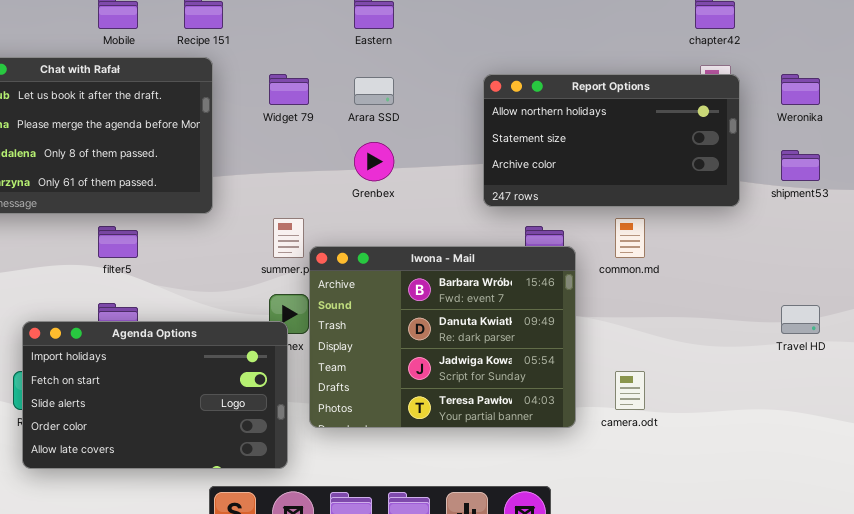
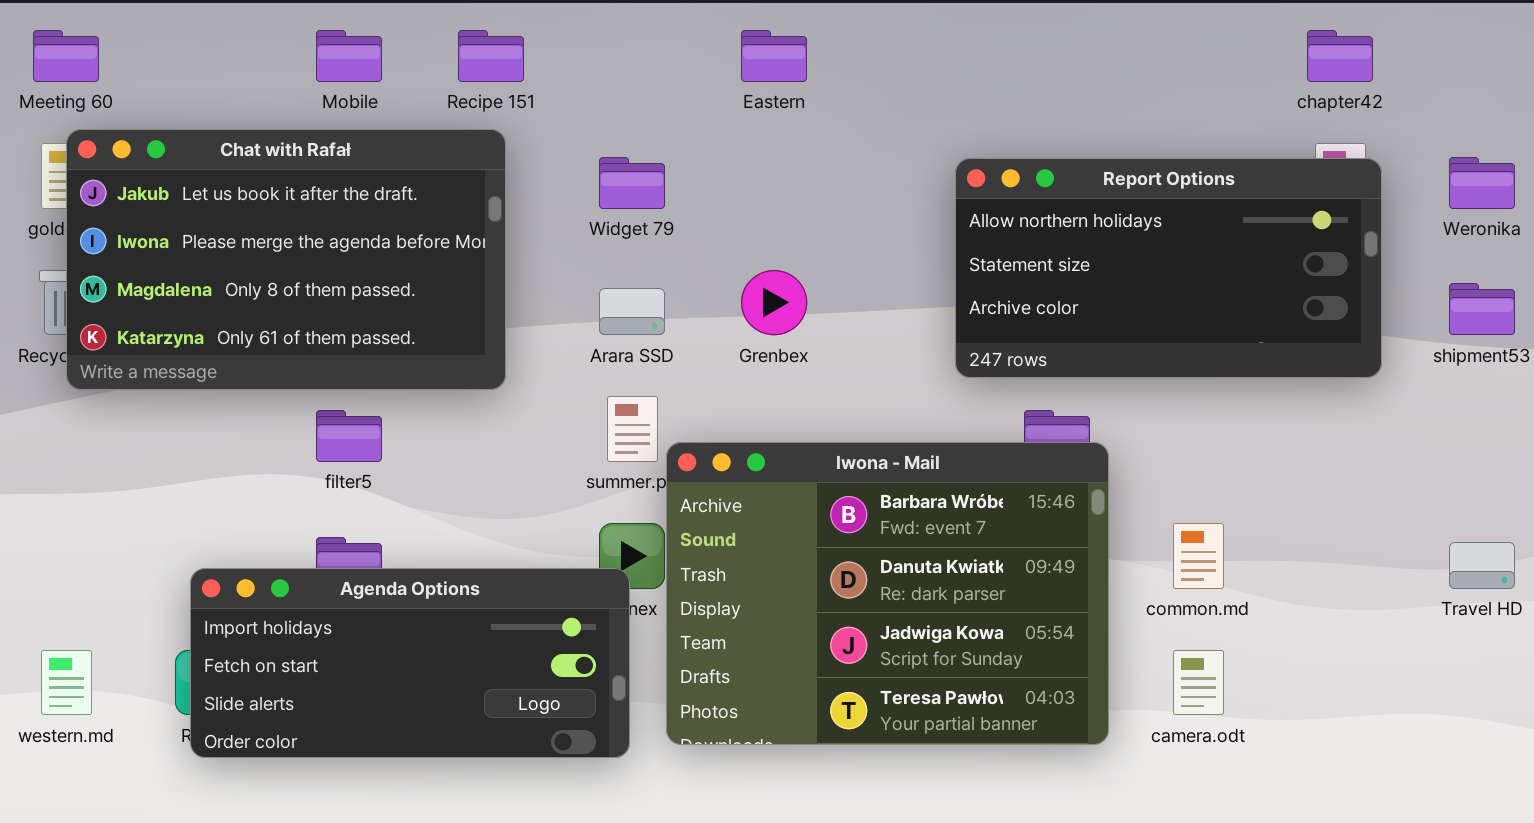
Arara SSD: [354,77,394,105] -> [599,288,665,335], moved
common.md: [615,218,645,258] -> [1173,523,1224,589], moved
Agenda Options: [22,321,288,469] -> [190,568,630,758], resized

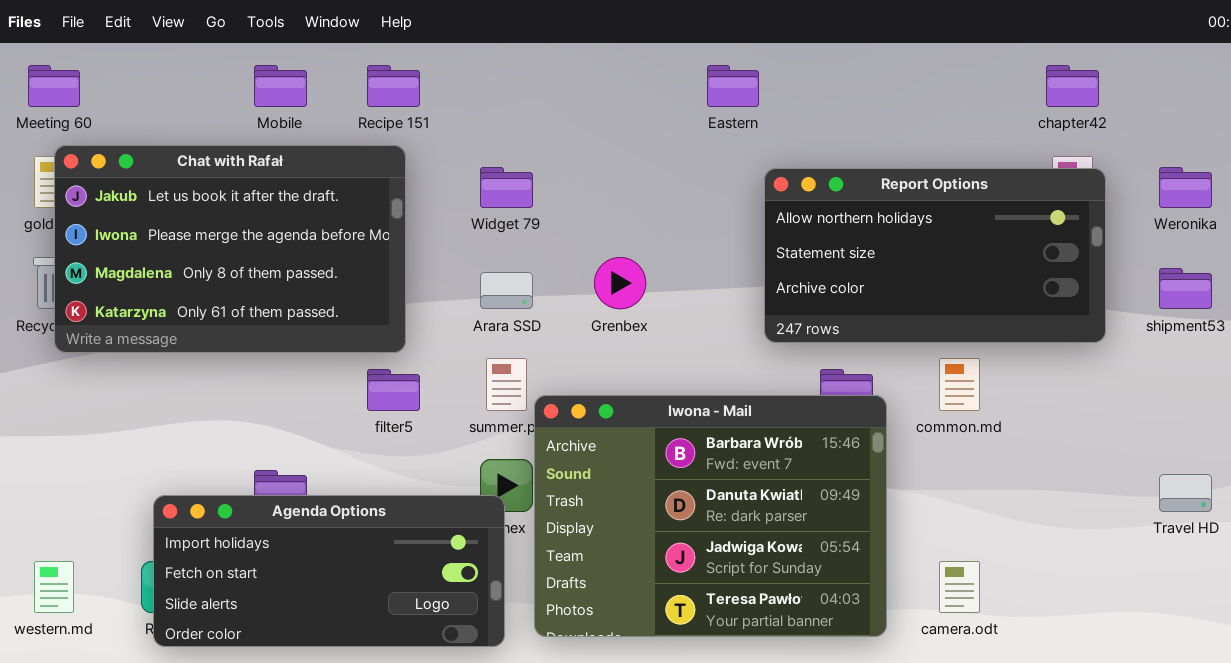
Eastern: [741,30,807,82] -> [707,65,759,107], moved
filter5: [316,410,382,462] -> [367,369,420,411], moved
common.md: [1173,523,1224,589] -> [939,358,980,411], moved

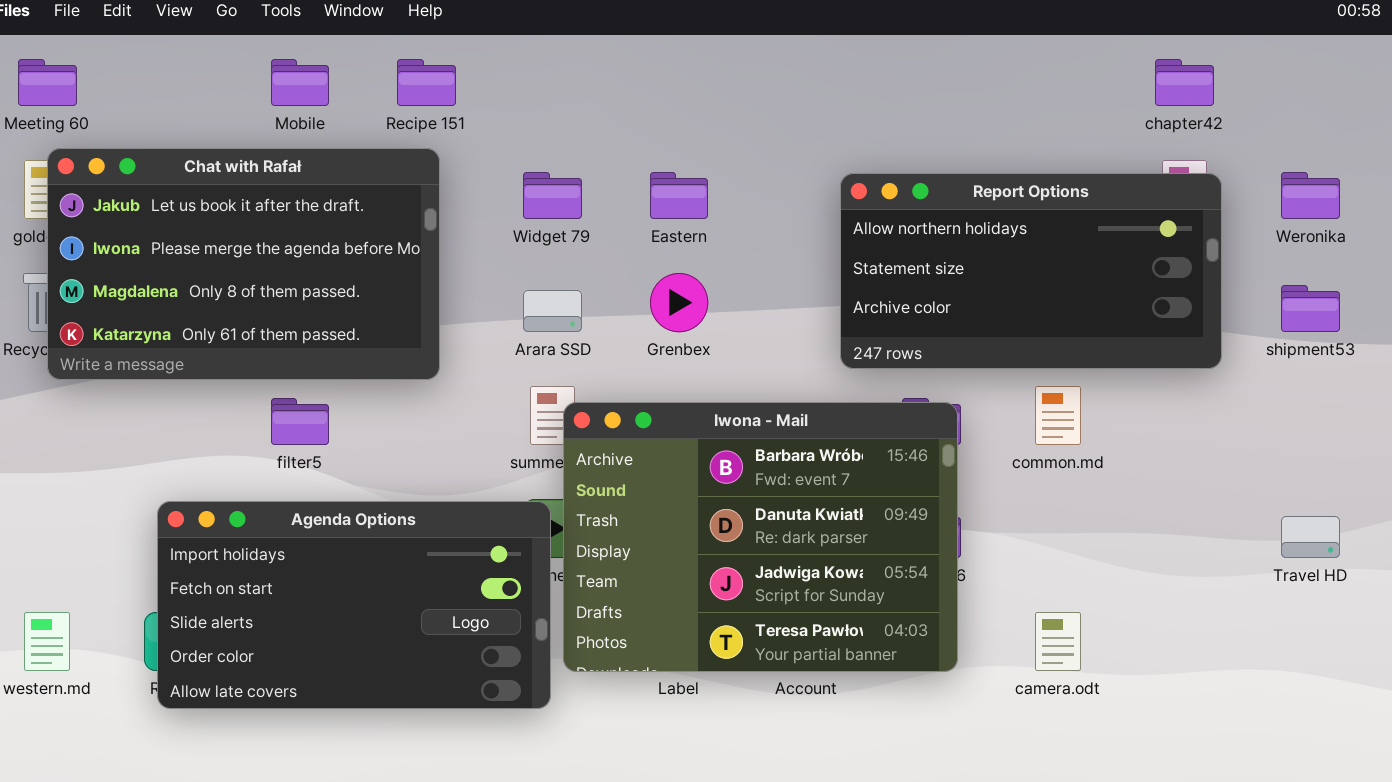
Eastern: [707,65,759,107] -> [650,172,708,219], moved
filter5: [367,369,420,411] -> [271,398,329,445], moved
Iwona - Mail: [534,395,887,637] -> [563,402,958,672], moved
Agenda Options: [153,495,505,647] -> [157,501,551,709], resized

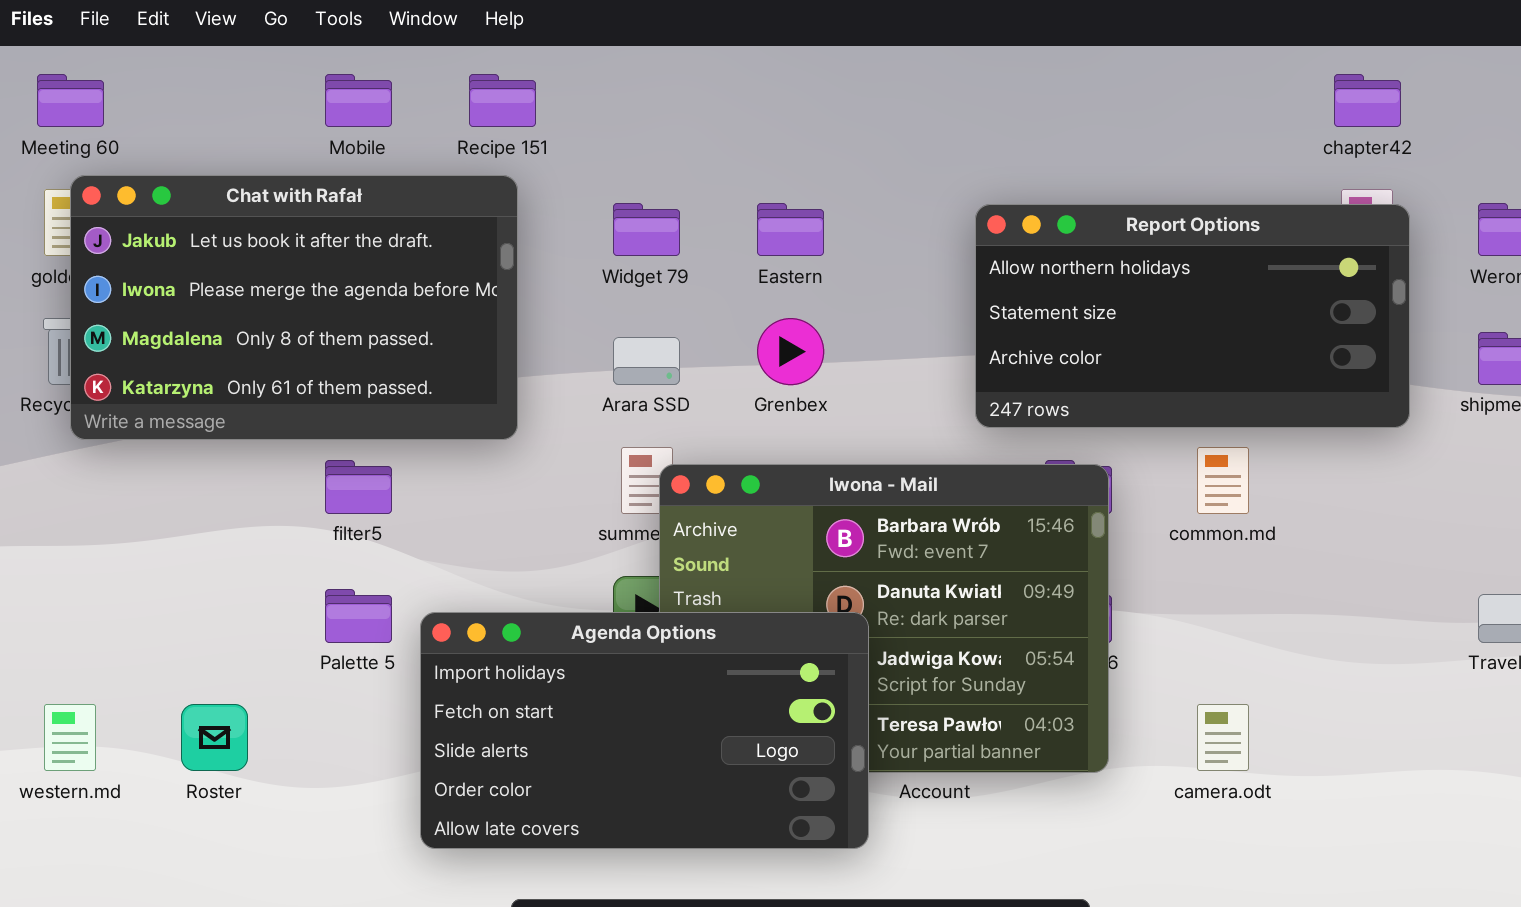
Agenda Options: [157,501,551,709] -> [420,612,869,849], moved

